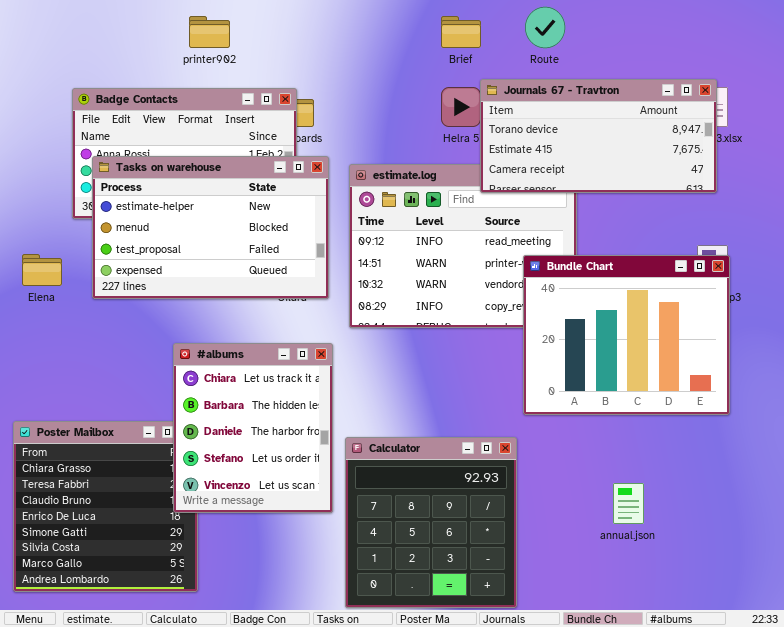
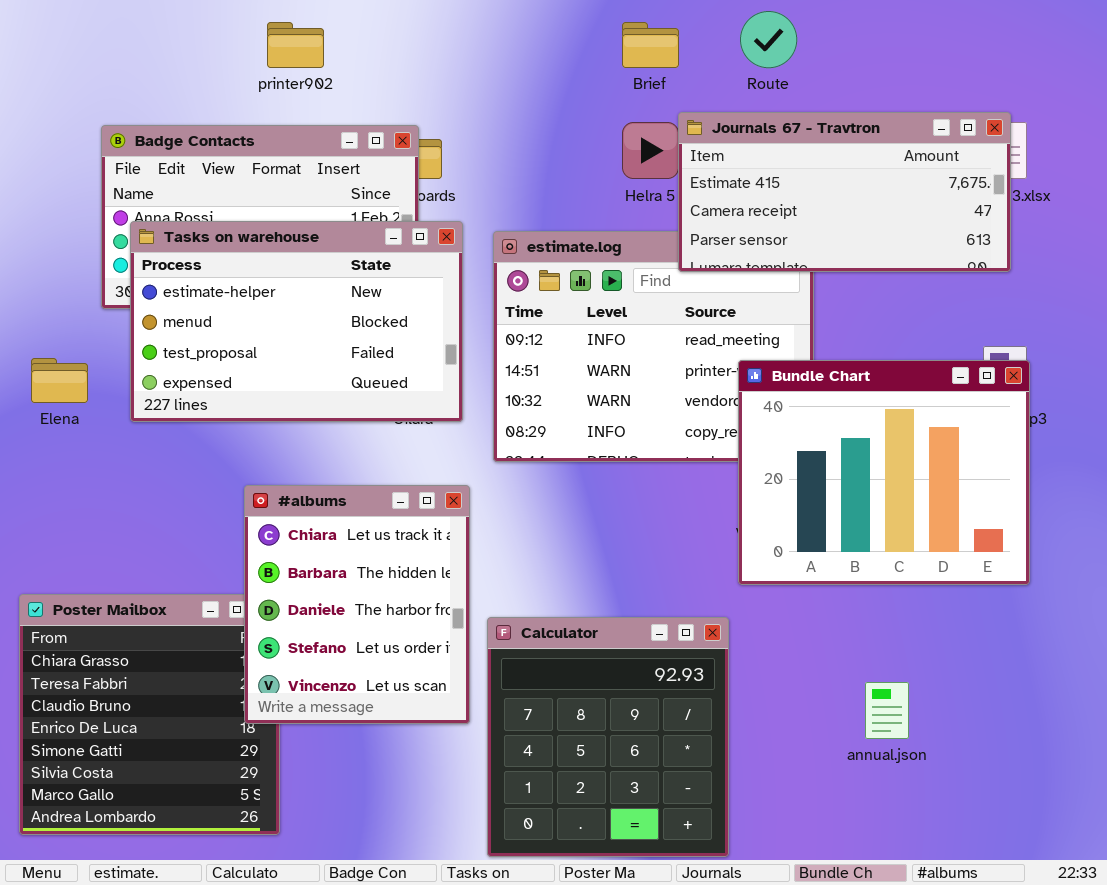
Journals 67 - Travtron: [480,79,717,193] -> [678,112,1011,272], scrolled down 1 row

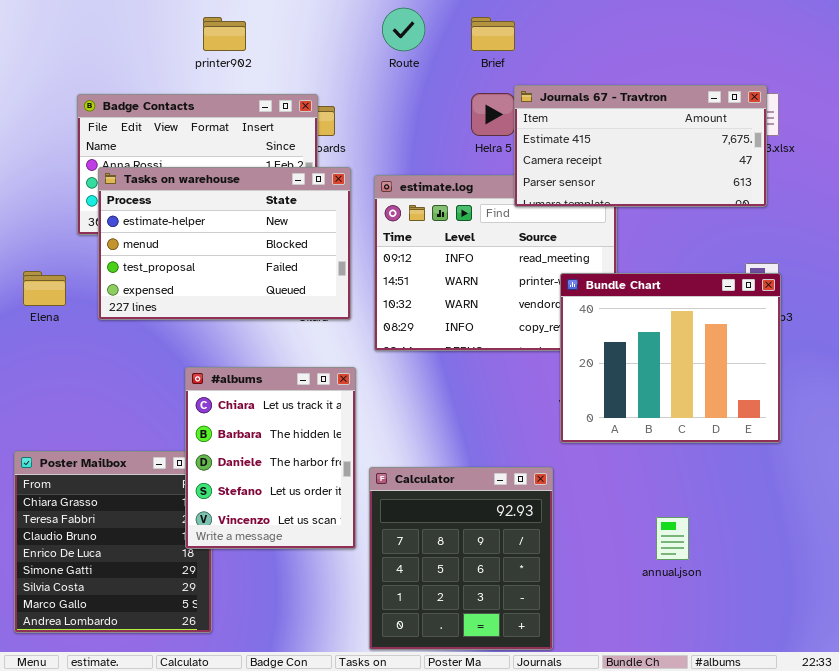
Route: [740,11,797,68] -> [382,8,425,51], moved

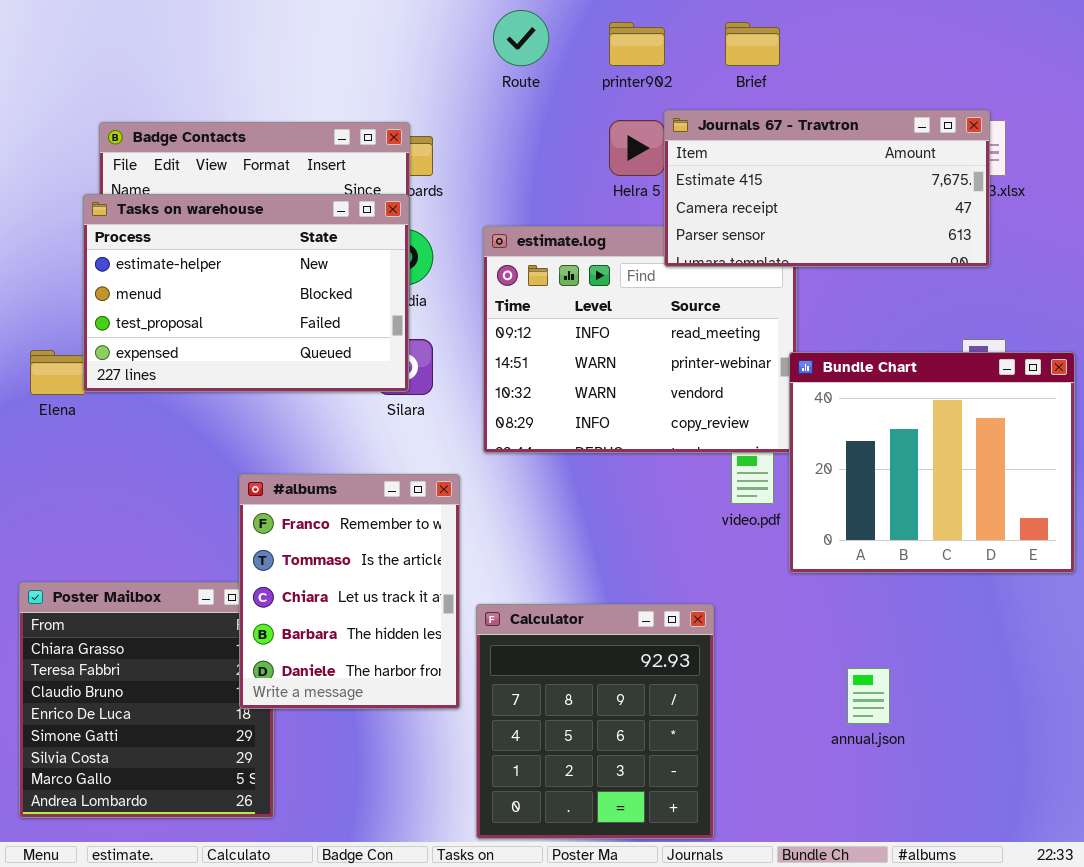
printer902: [203,17,246,51] -> [609,22,665,66], moved
Brief: [471,17,515,51] -> [725,22,780,66], moved
Tasks on warehouse: [98,167,351,320] -> [83,194,409,392], moved
Bundle Chart: [560,273,781,443] -> [789,352,1075,573], moved
#albums: [185,367,356,549] -> [239,474,460,709], scrolled up 2 rows

